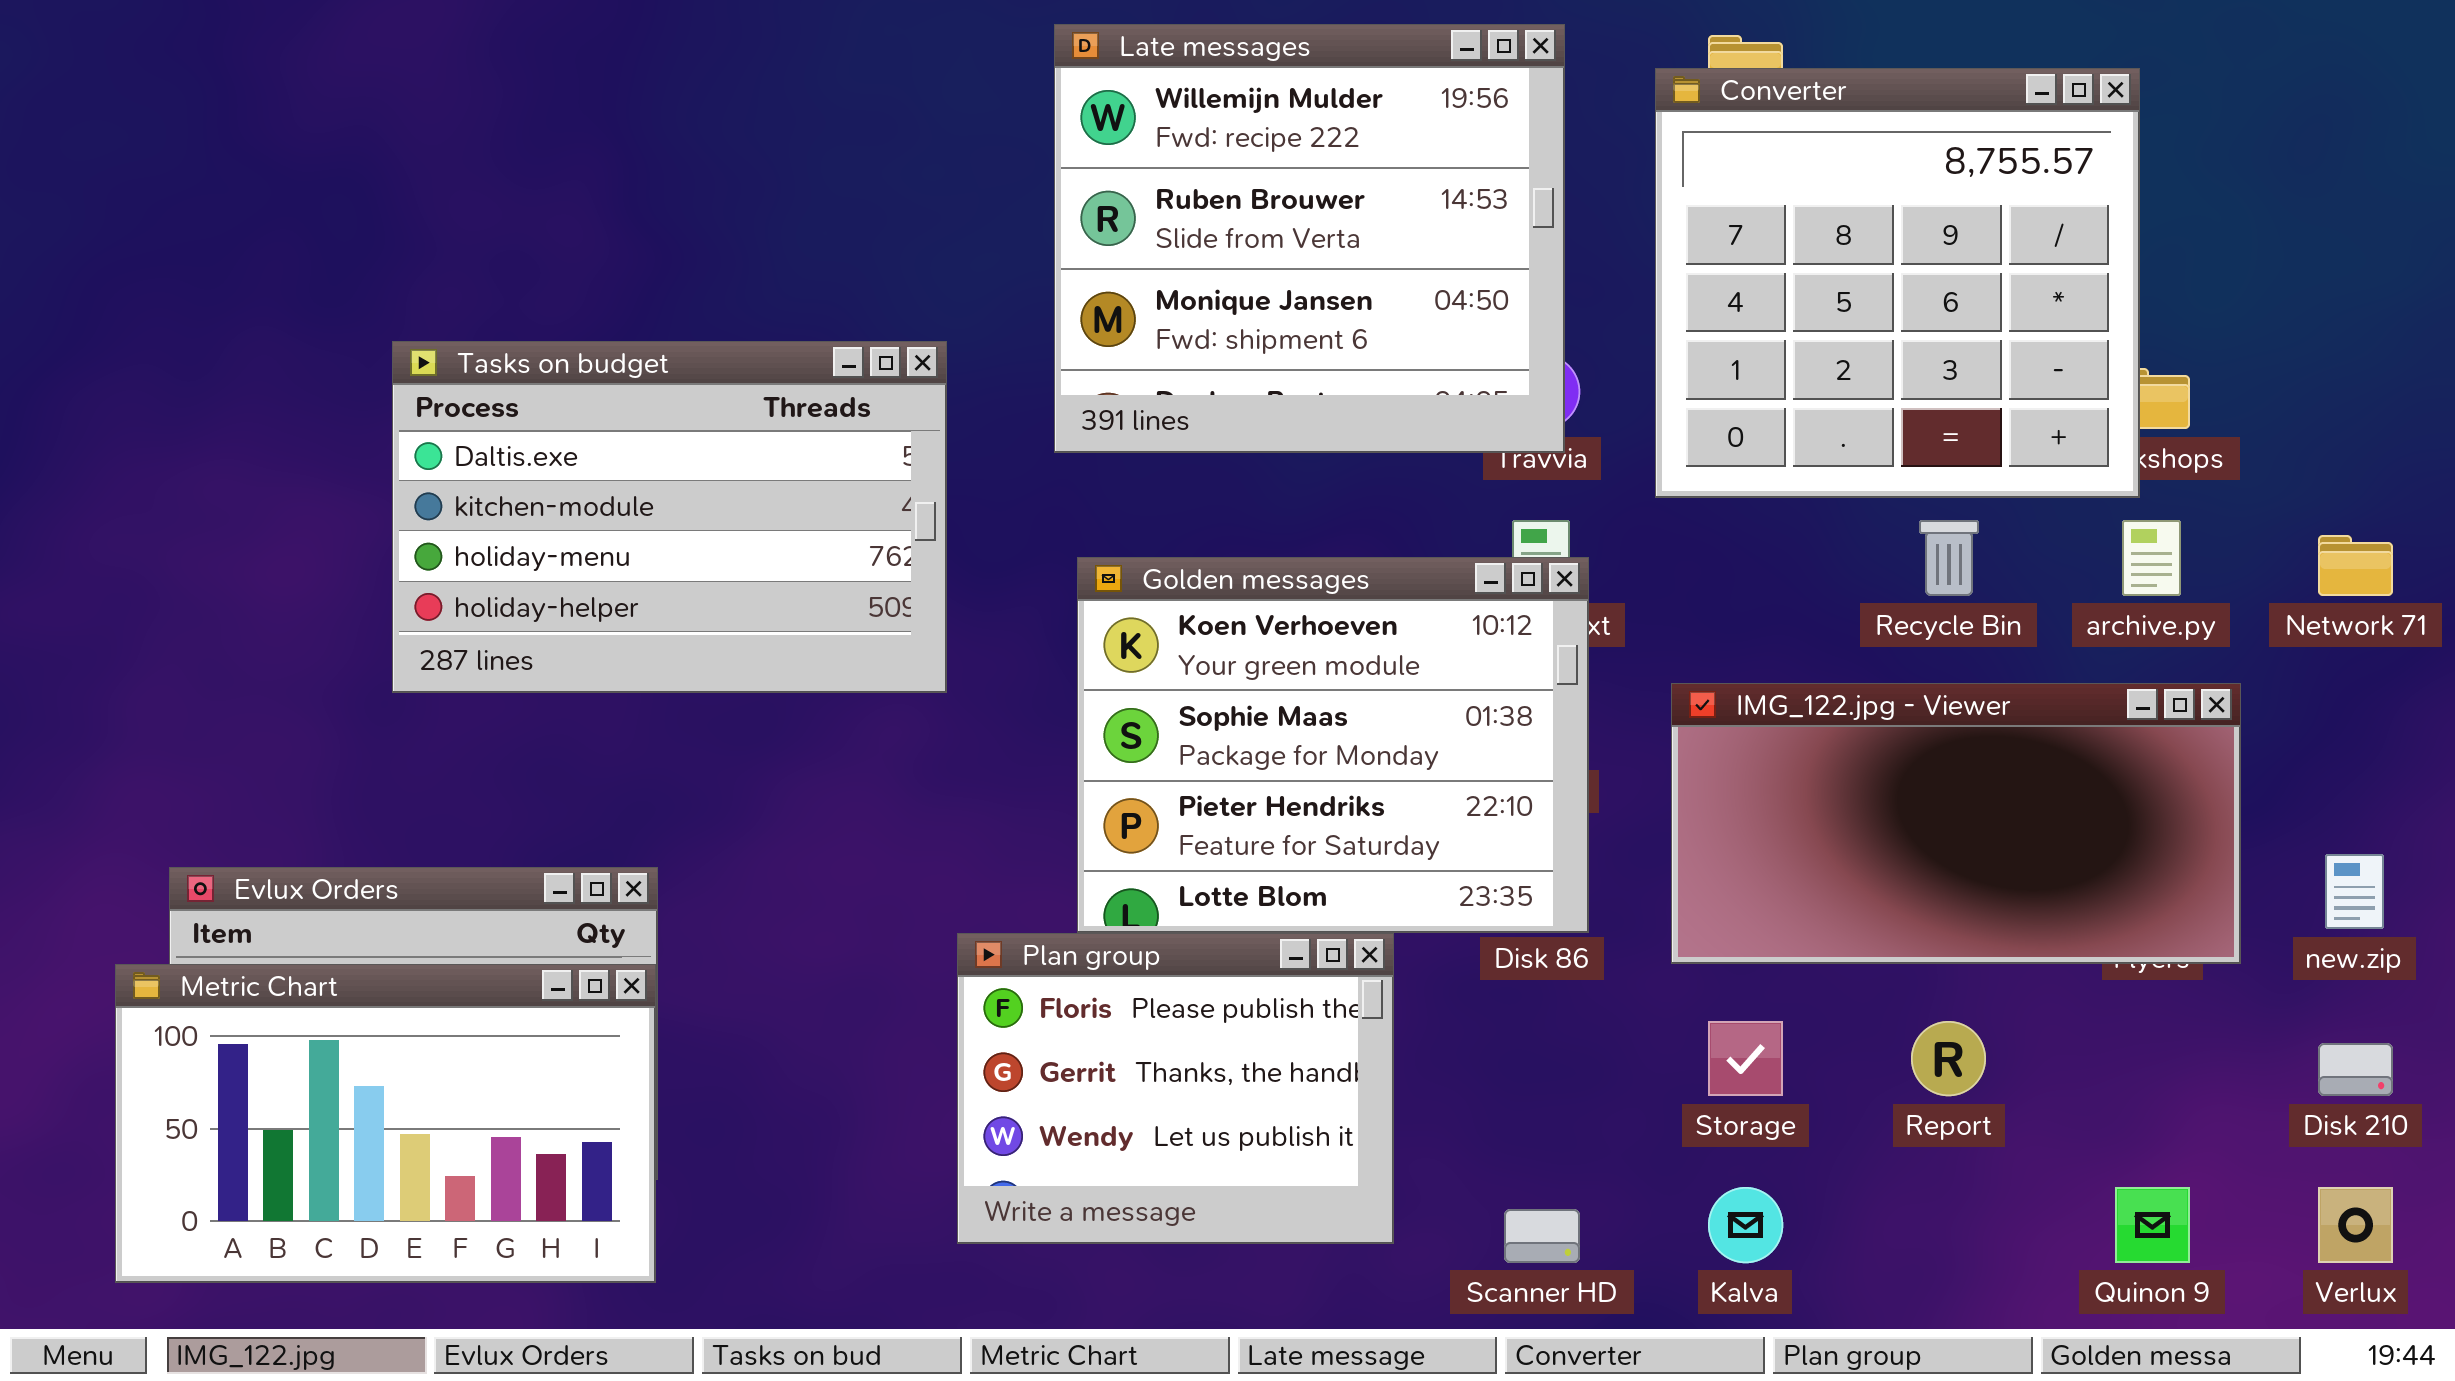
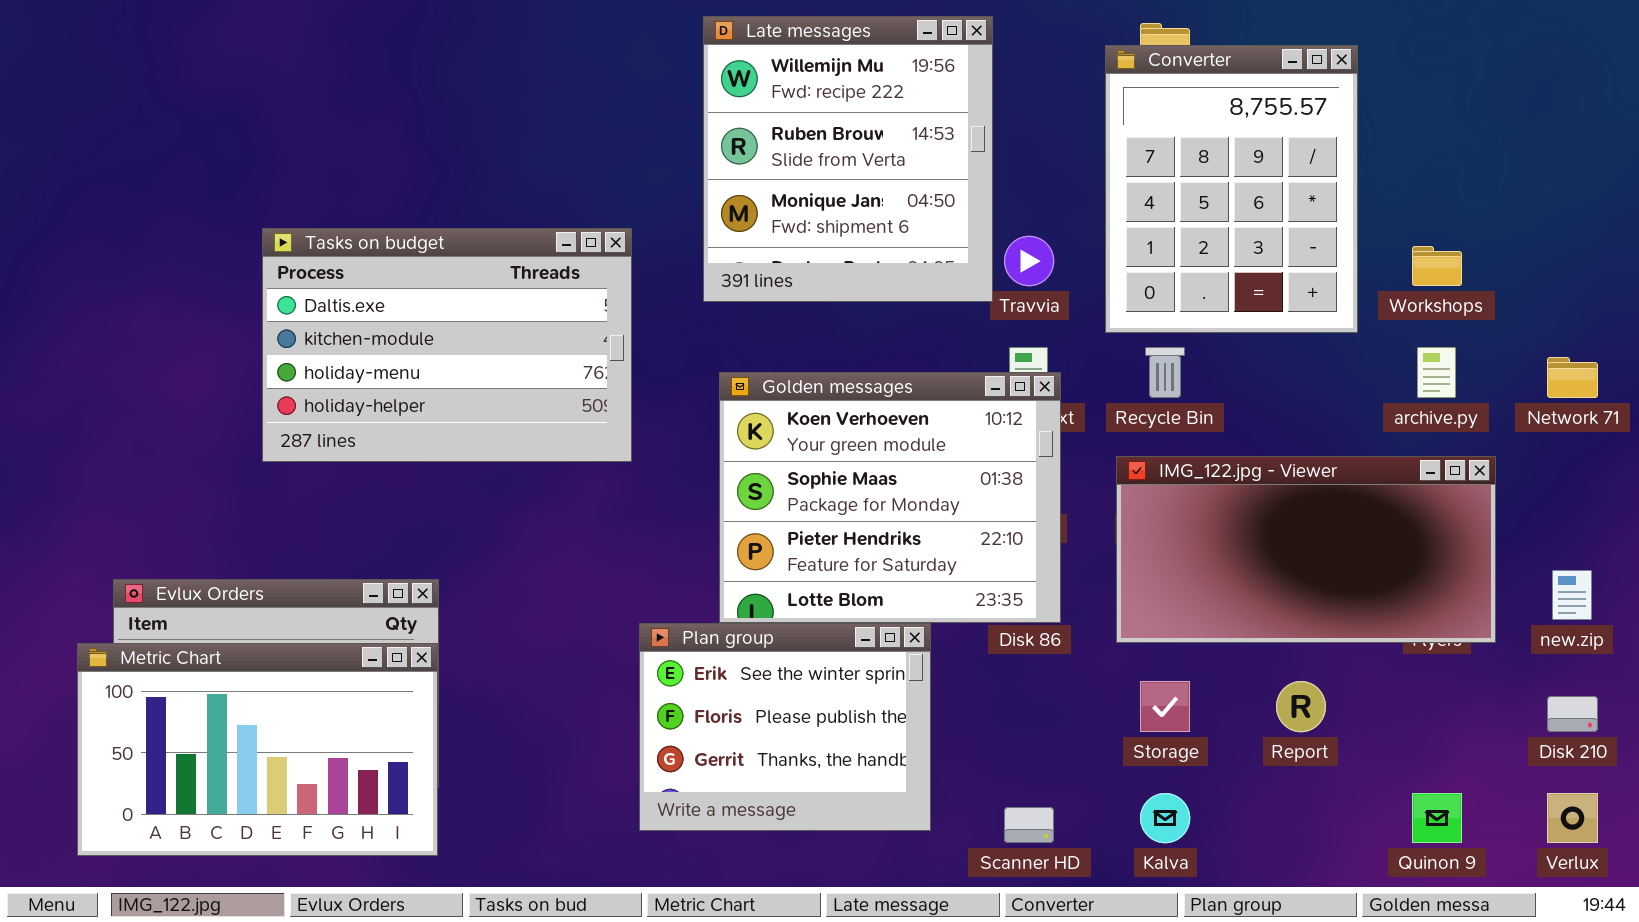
Late messages: [1054,24,1565,453] -> [703,16,993,302], resized
Converter: [1655,68,2140,498] -> [1105,45,1358,333], resized
Recycle Bin: [1919,520,1979,596] -> [1145,347,1185,398], moved
Plan group: [957,933,1394,1244] -> [639,623,931,831], scrolled up 1 row

